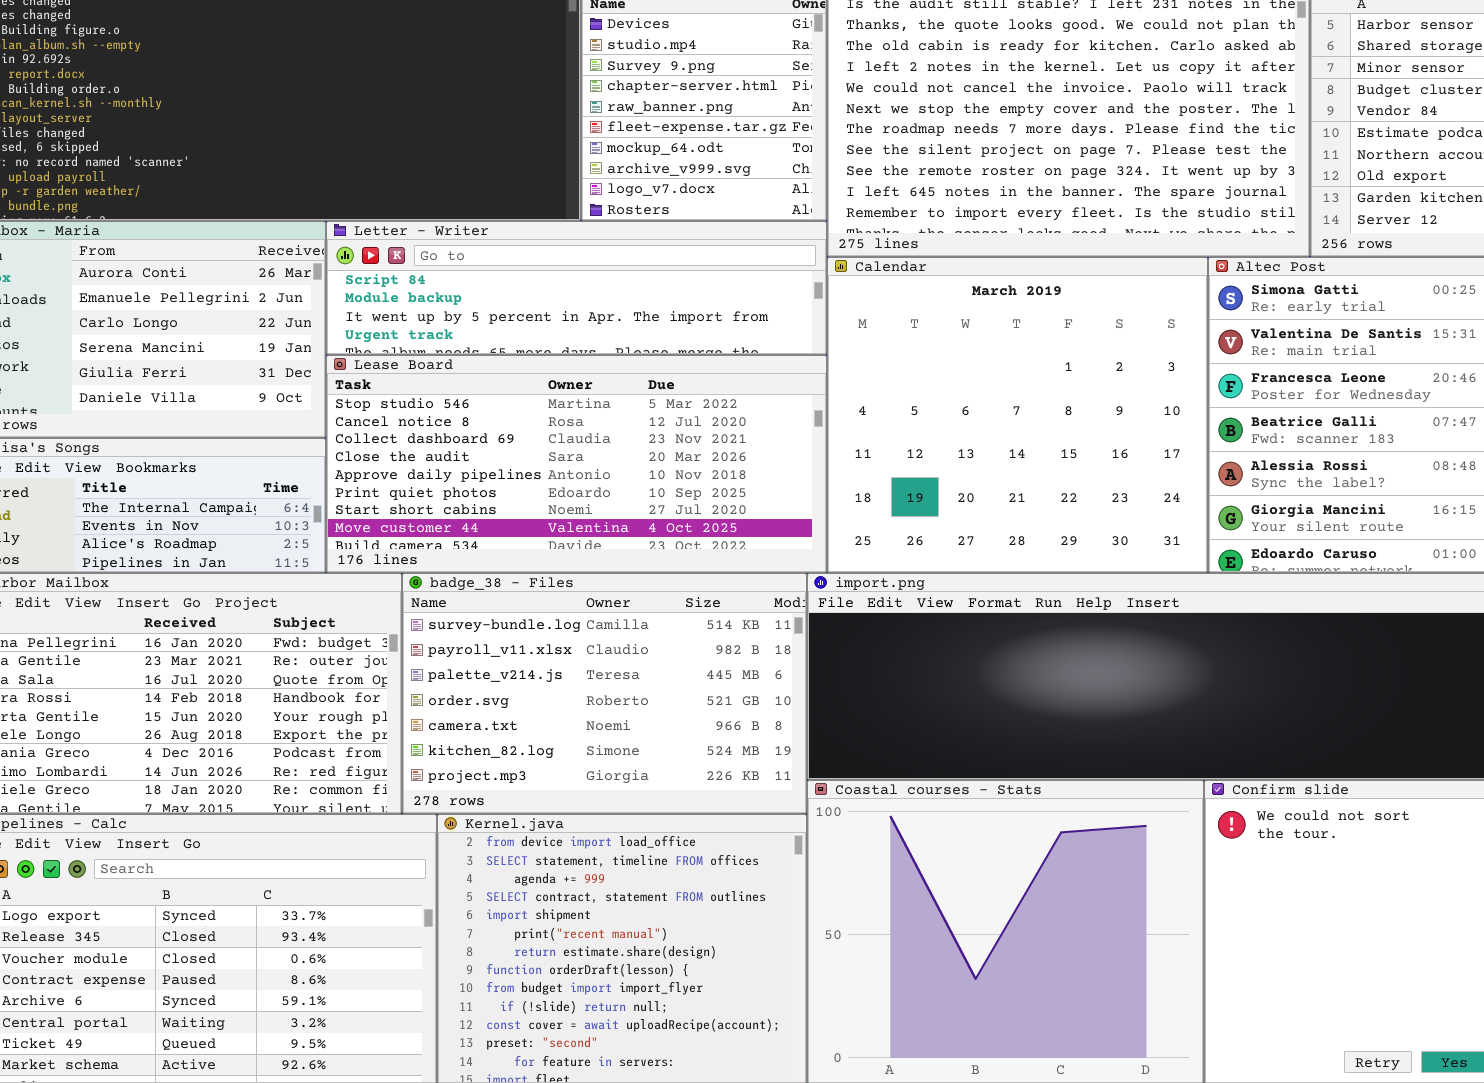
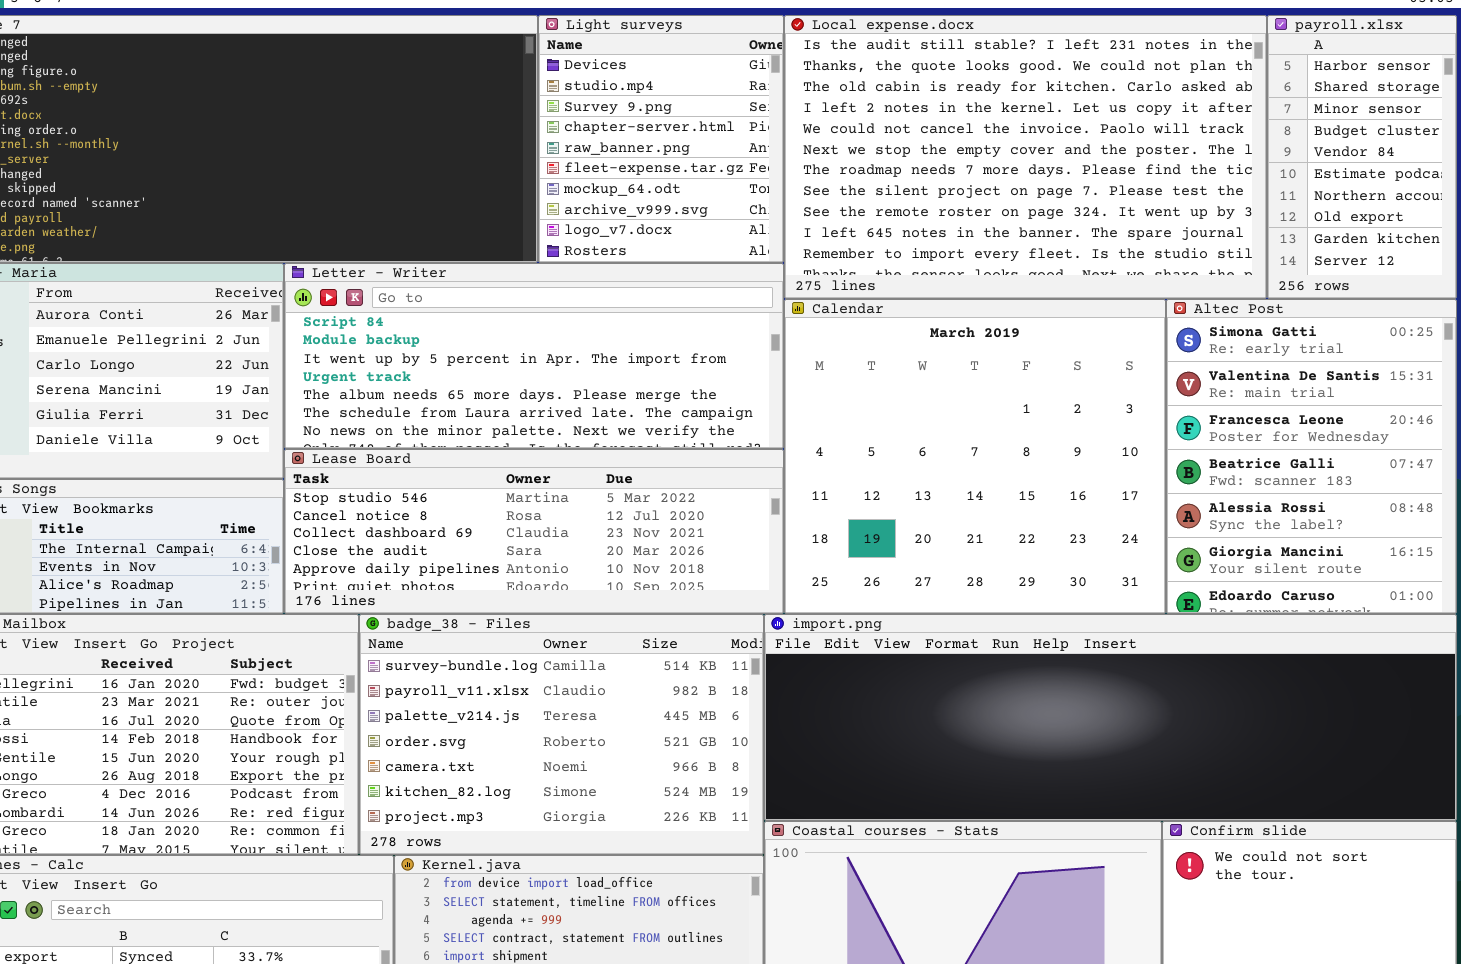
Letter - Writer: [326,221,827,355] -> [284,263,784,449], resized
Lease Board: [326,355,827,573] -> [284,449,784,614], resized

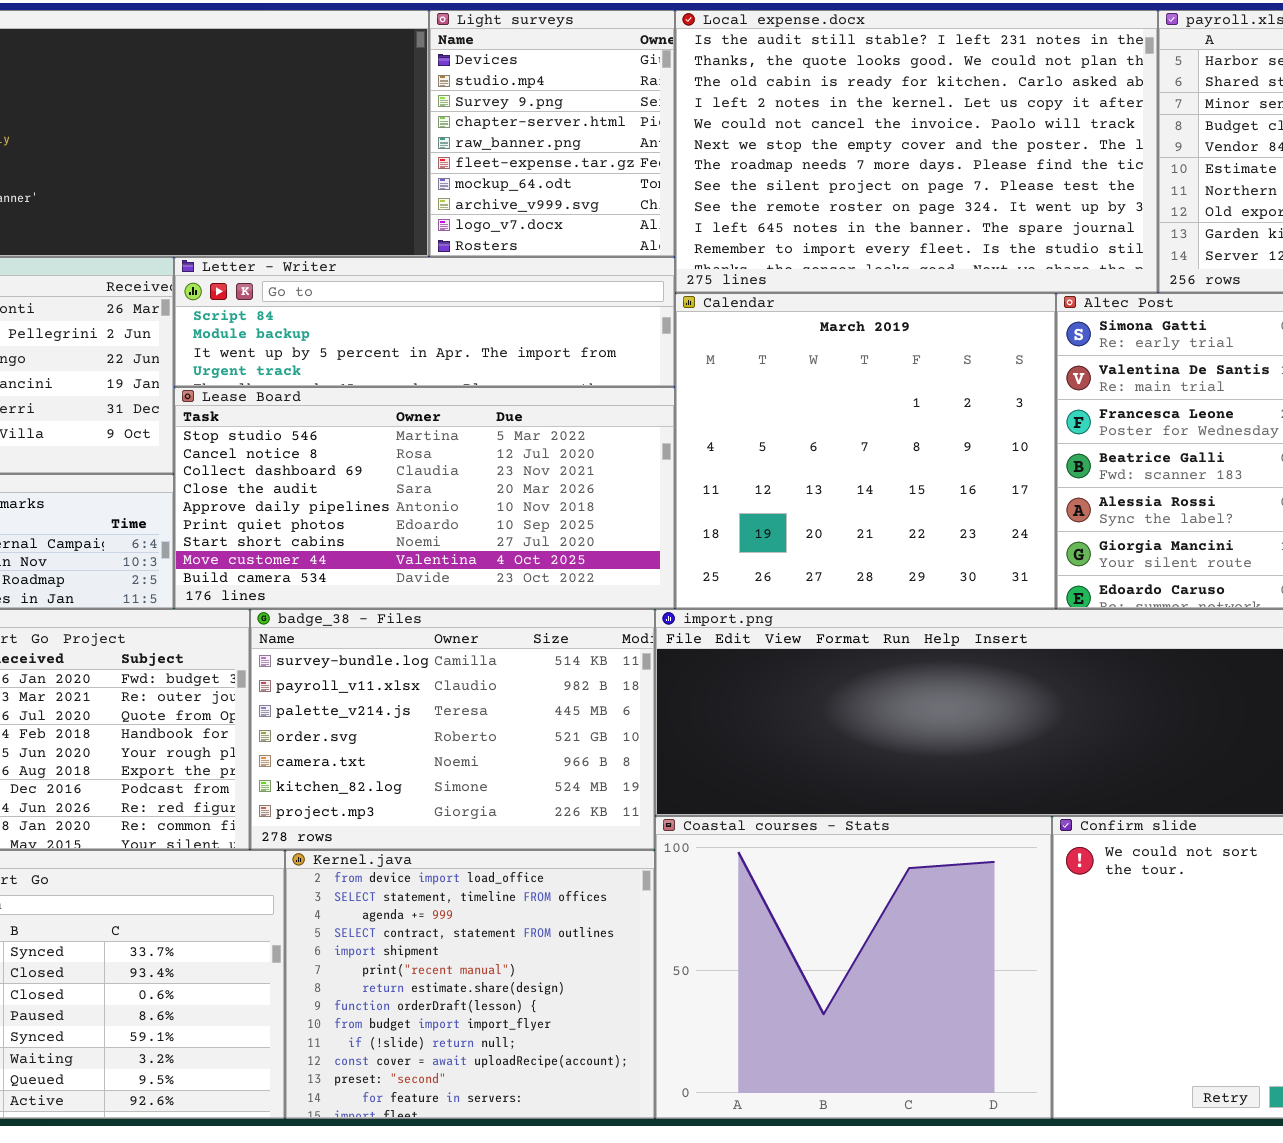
Letter - Writer: [284,263,784,449] -> [174,257,675,387], resized
Lease Board: [284,449,784,614] -> [174,387,675,609], resized

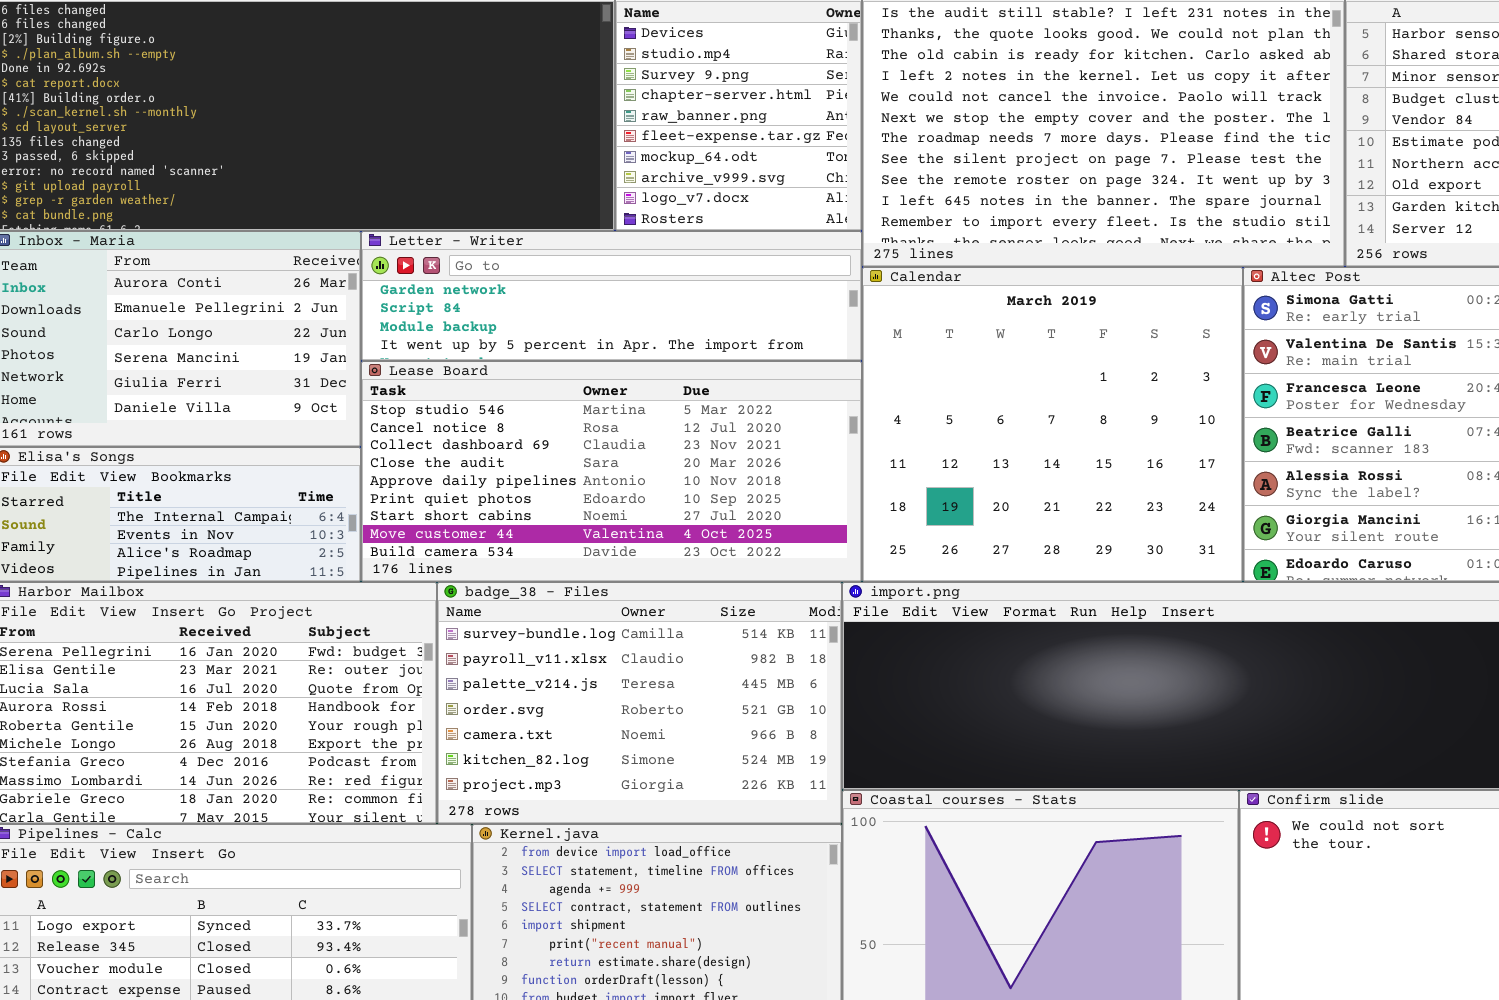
Letter - Writer: [174,257,675,387] -> [361,231,862,361], scrolled up 1 row

